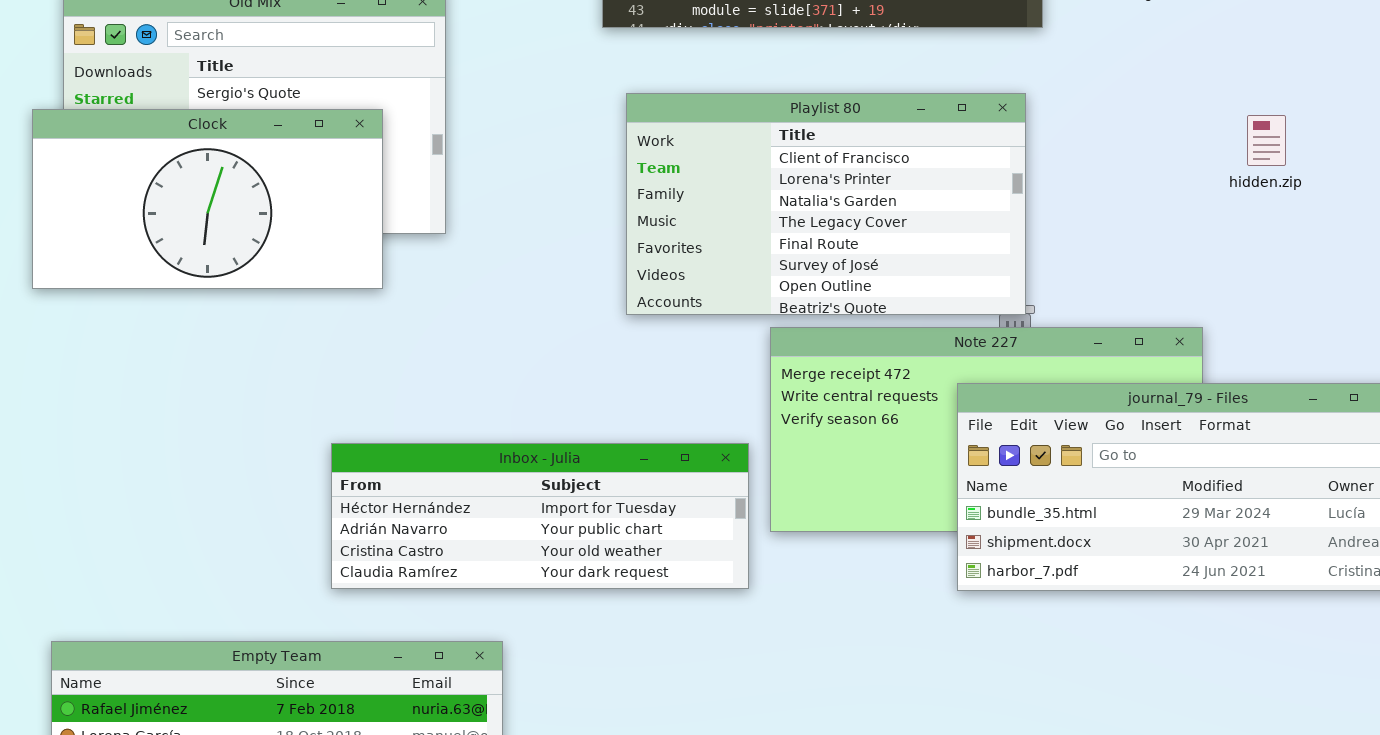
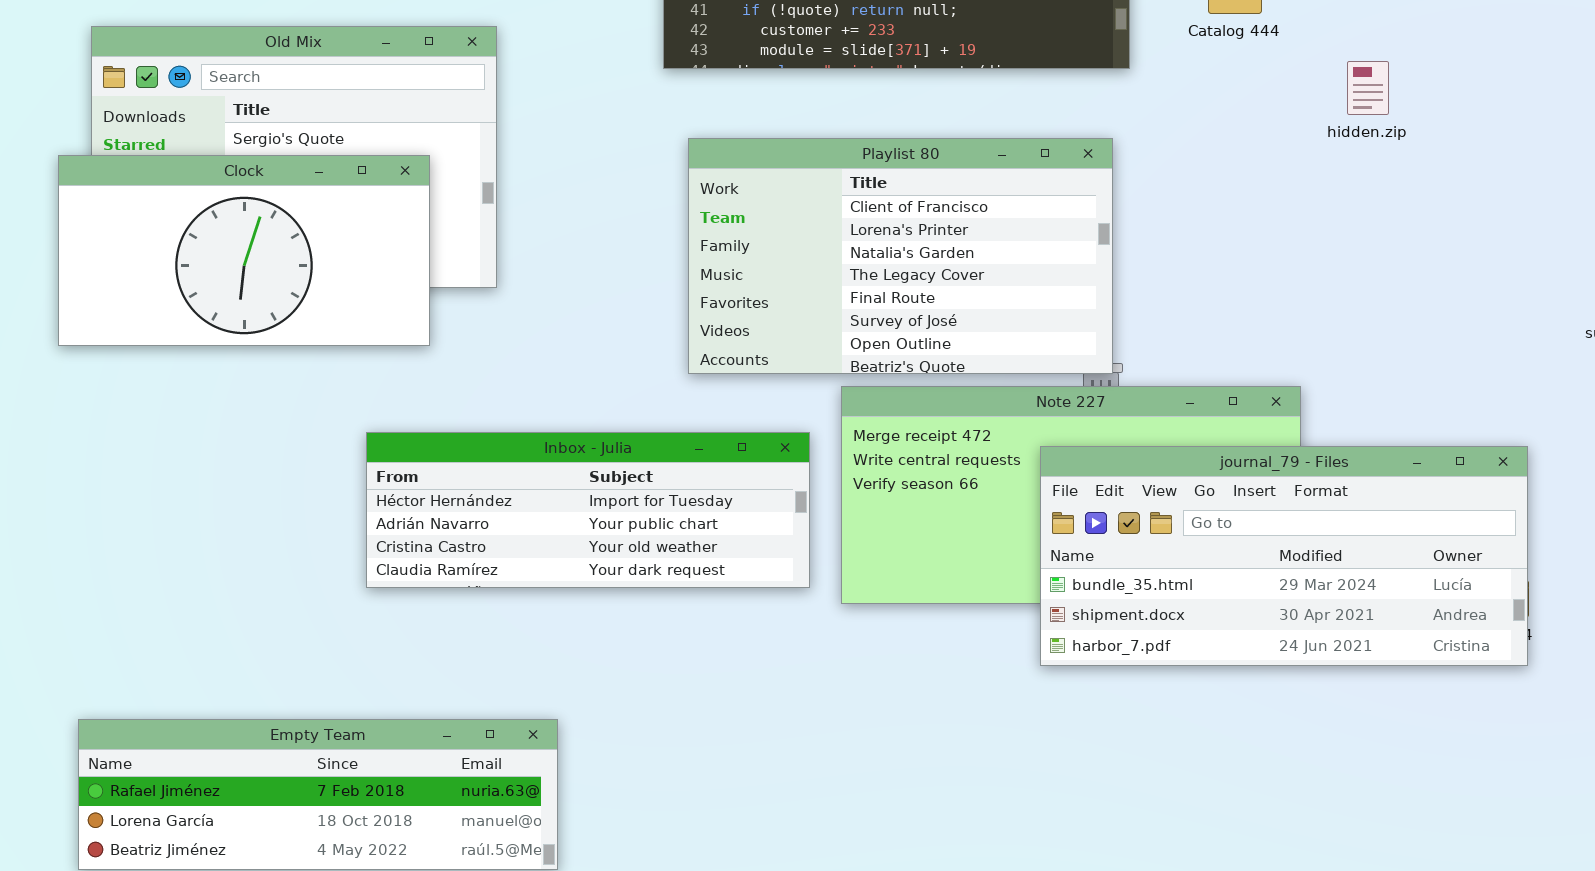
hidden.zip: [1247,115,1286,166] -> [1347,61,1389,115], moved
Inbox - Julia: [331,443,749,589] -> [366,432,810,588], moved

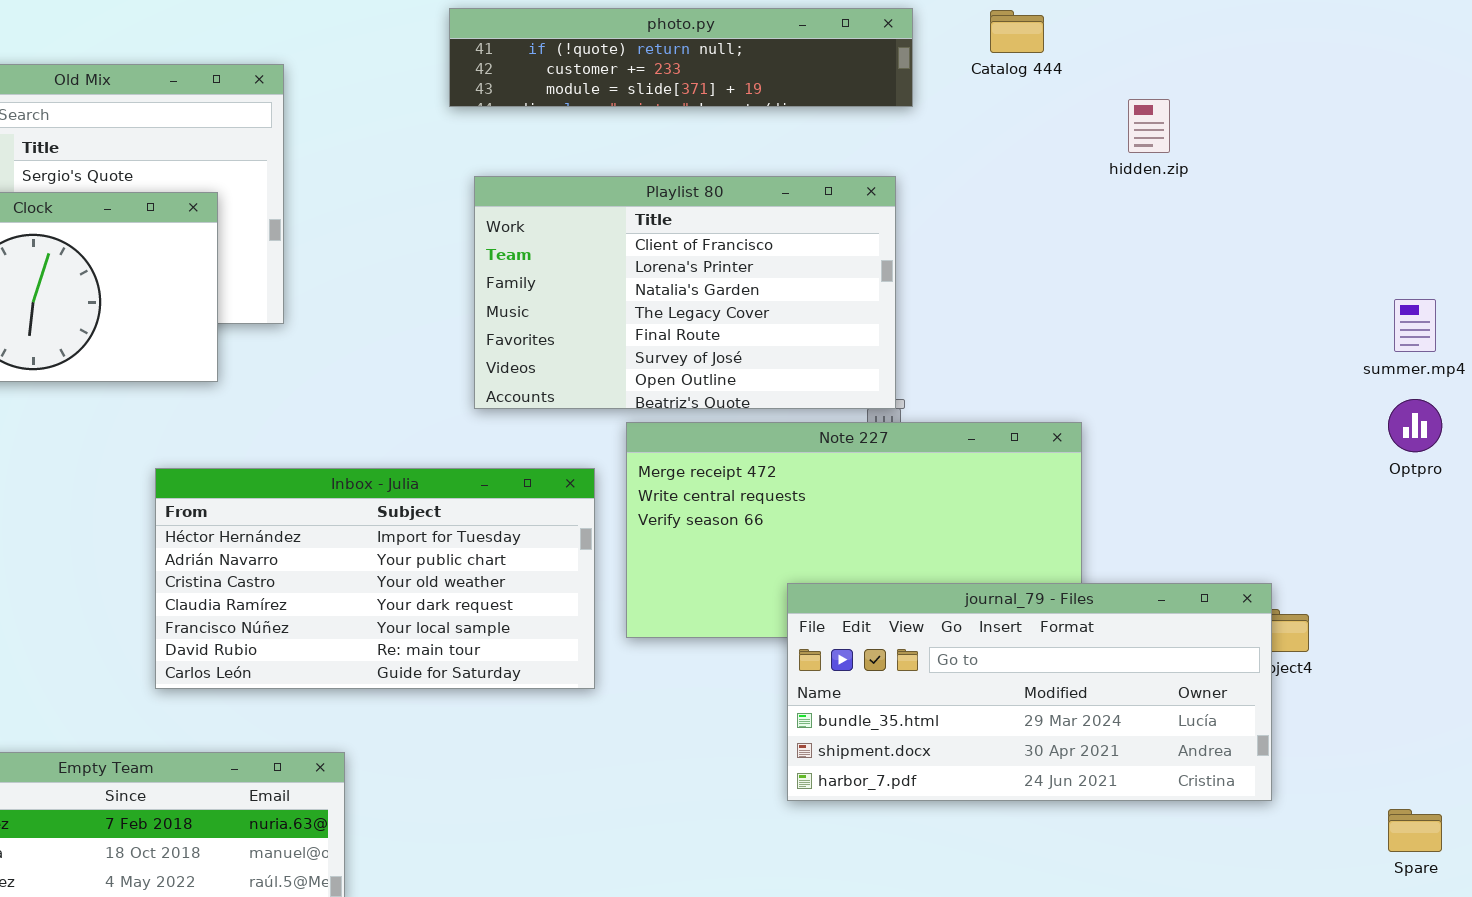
Inbox - Julia: [366,432,810,588] -> [155,468,595,689], resized
journal_79 - Files: [1040,446,1528,666] -> [787,583,1272,801], moved

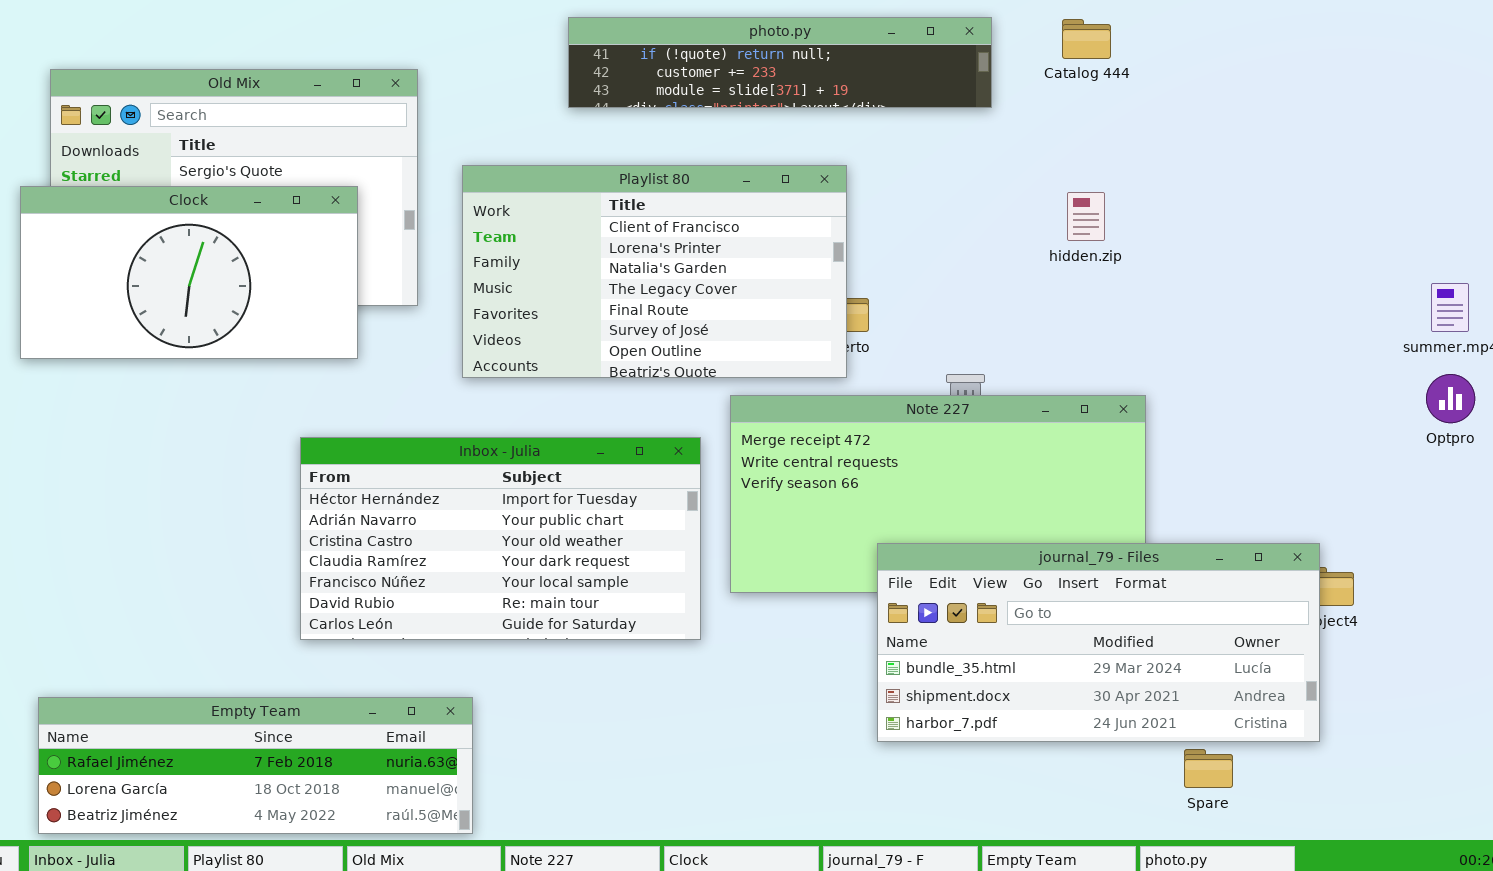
hidden.zip: [1128,99,1170,153] -> [1067,192,1105,241], moved
Playlist 80: [474,176,896,409] -> [462,165,847,378], moved
Spare: [1388,809,1442,852] -> [1184,749,1233,788], moved

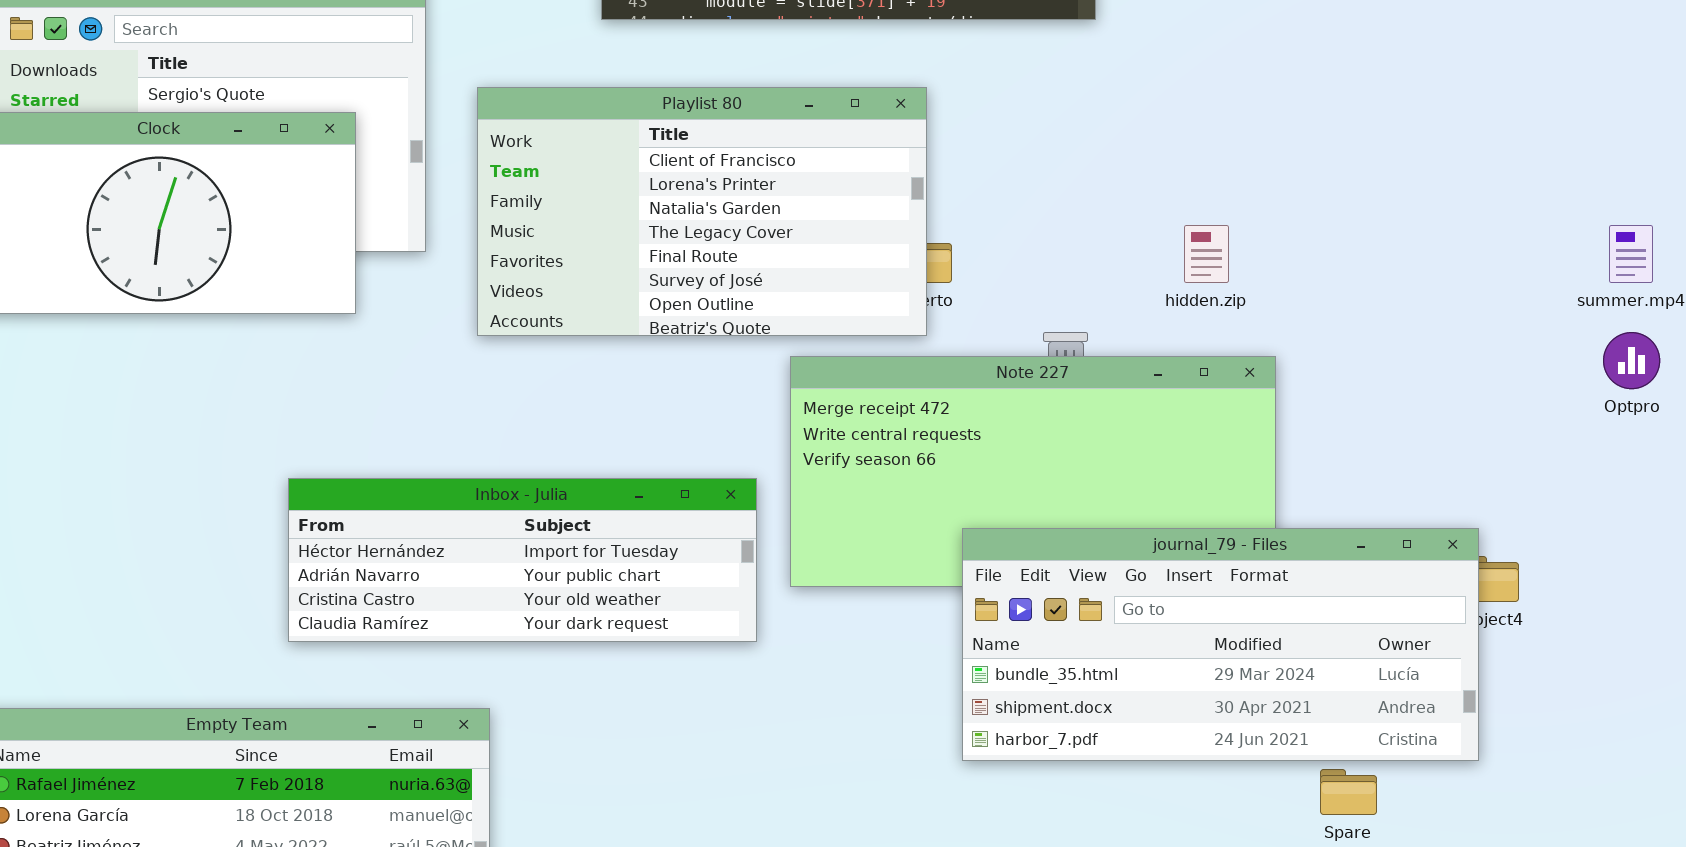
hidden.zip: [1067,192,1105,241] -> [1184,225,1229,283], moved
Inbox - Julia: [300,437,701,640] -> [288,478,757,642], resized

